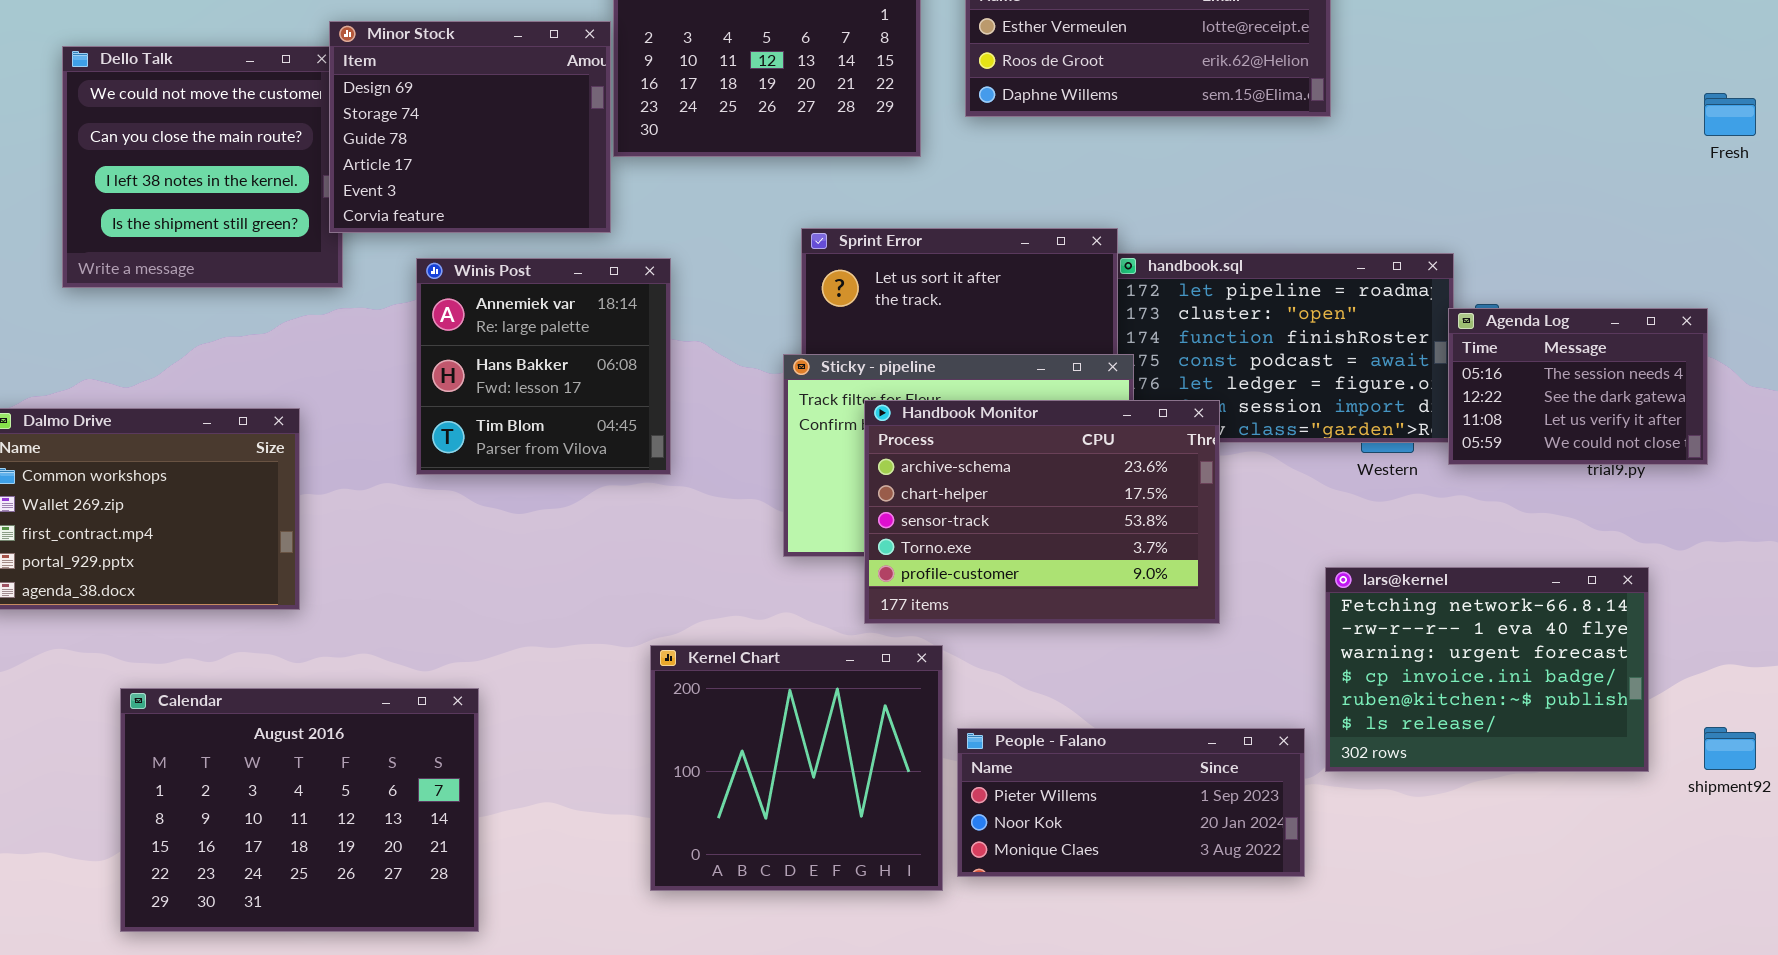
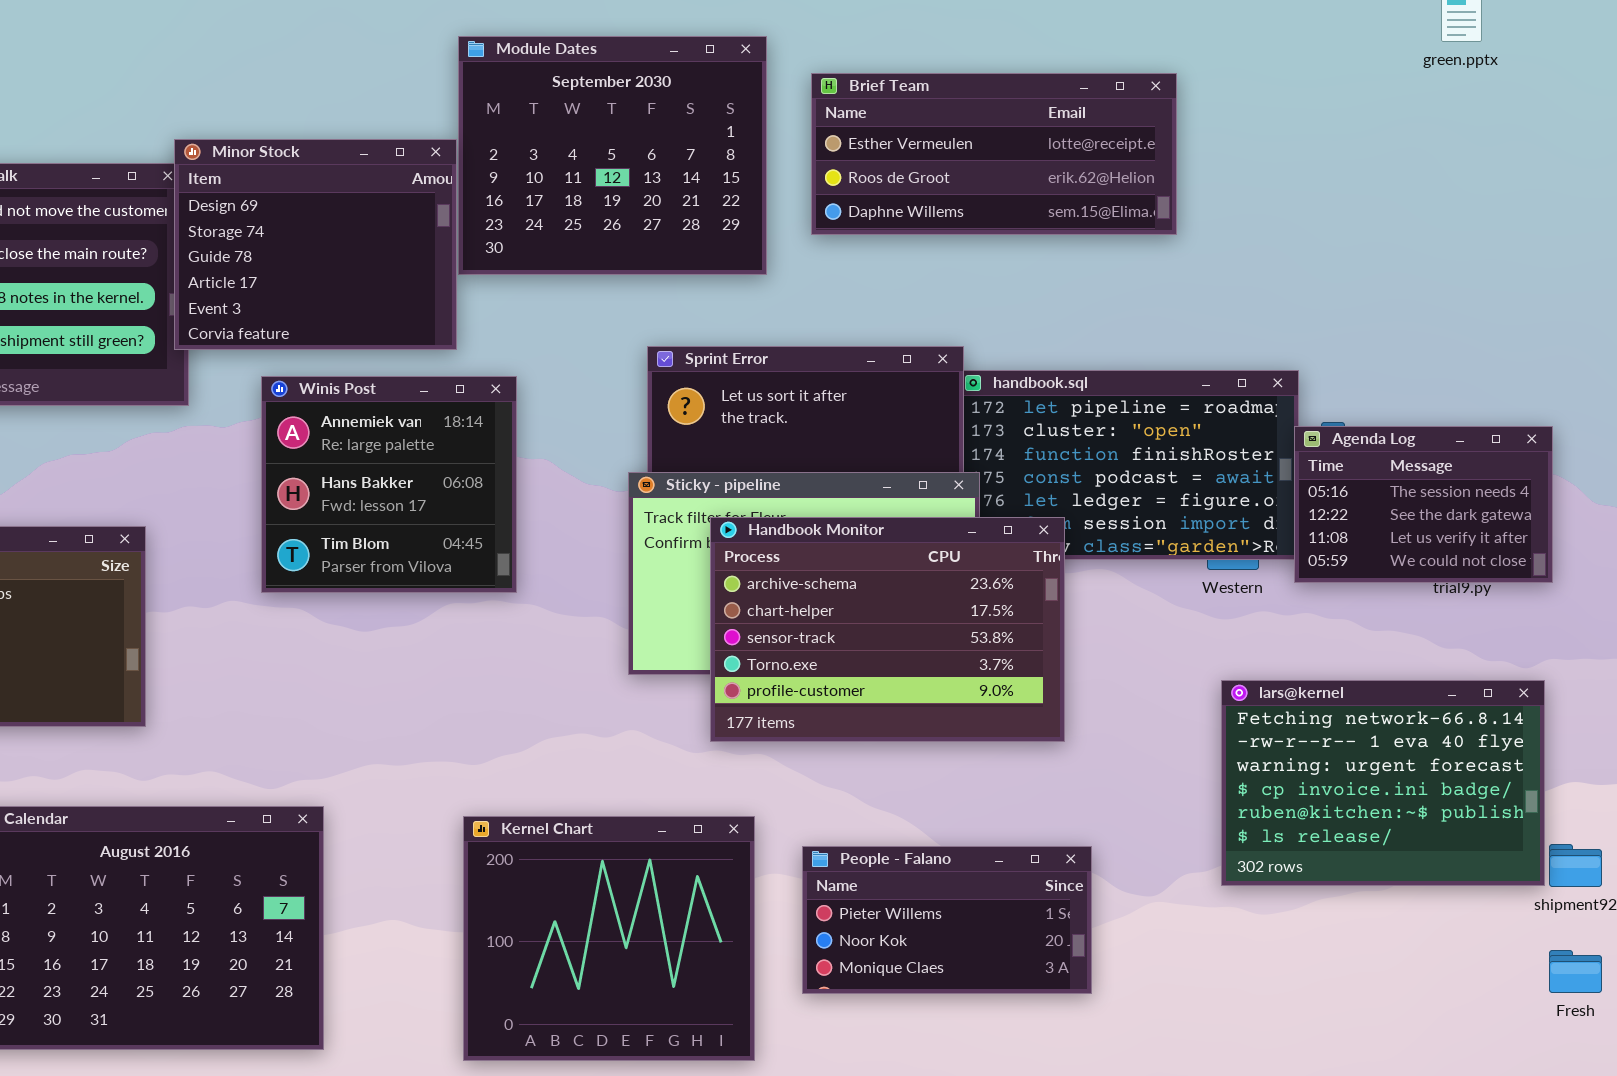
Fresh: [1704,93,1756,136] -> [1549,950,1602,993], moved
lars@kernel: [1325,567,1649,772] -> [1221,680,1545,886], moved
Kernel Chart: [650,645,943,891] -> [463,816,755,1061], moved
People - Falano: [957,728,1305,877] -> [802,846,1092,994], resized

